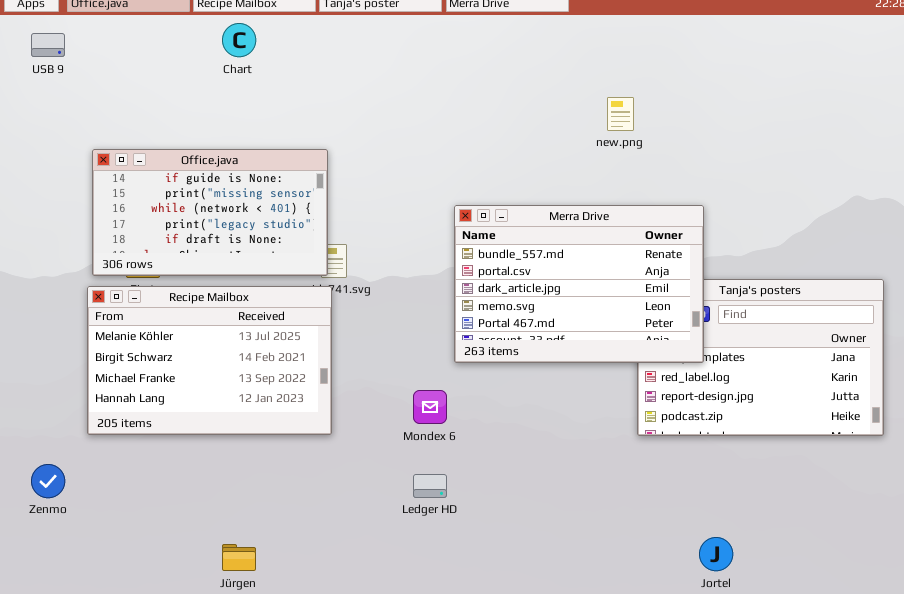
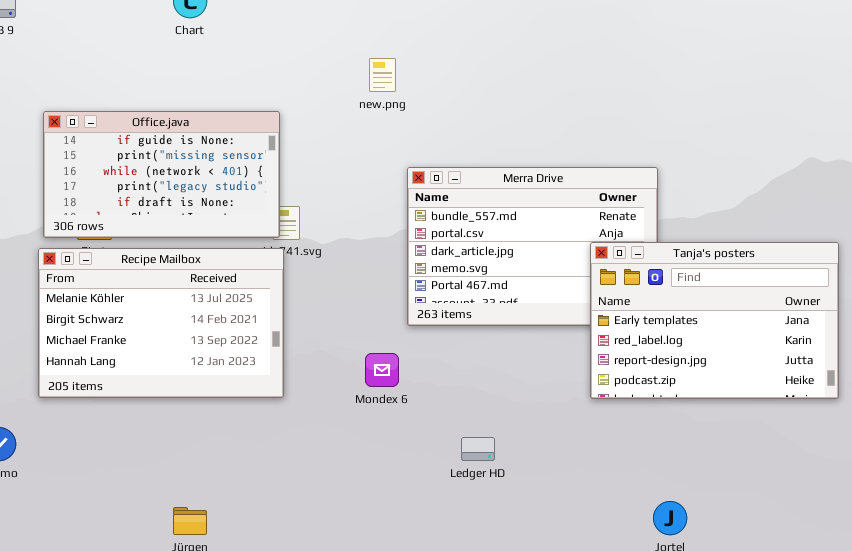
new.png: [607,97,634,131] -> [369,58,396,92], moved
Tanja's posters: [637,279,884,436] -> [590,242,839,399], raised
Ledger HD: [413,474,447,498] -> [461,437,495,461], moved

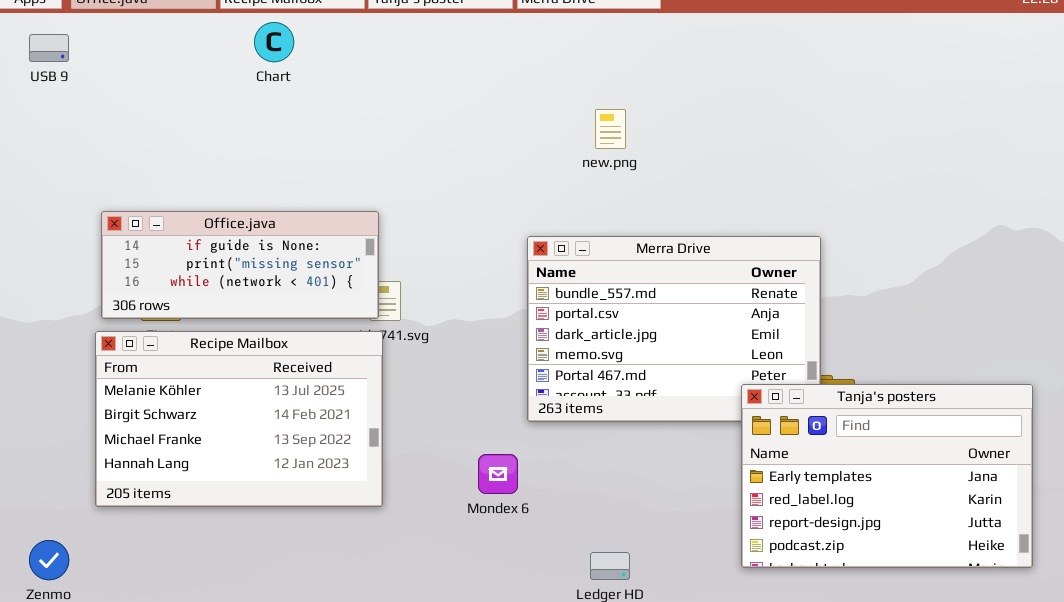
new.png: [369,58,396,92] -> [595,109,626,149], moved
Office.java: [43,111,280,238] -> [101,211,379,319], resized
Tanja's posters: [590,242,839,399] -> [741,384,1033,568], moved

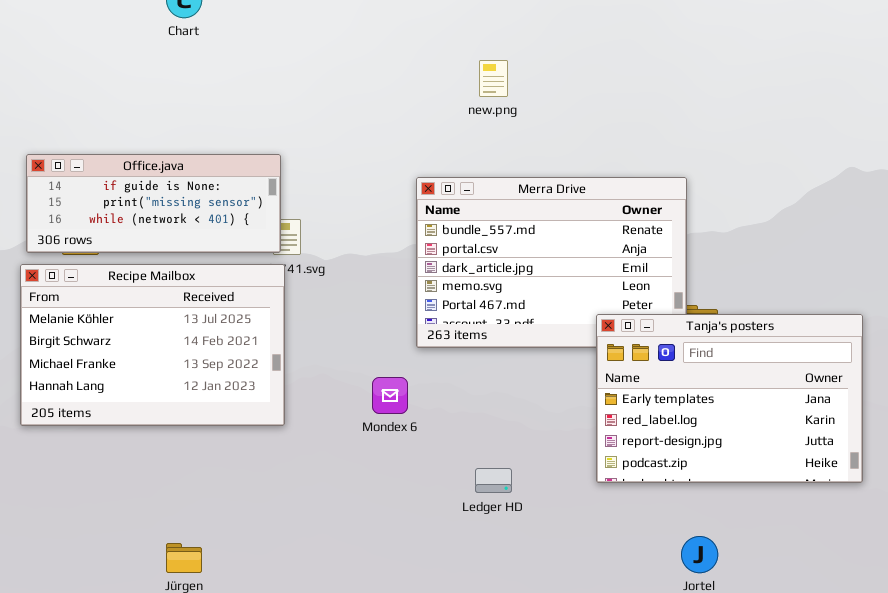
Tanja's posters: [741,384,1033,568] -> [596,314,863,483], moved

